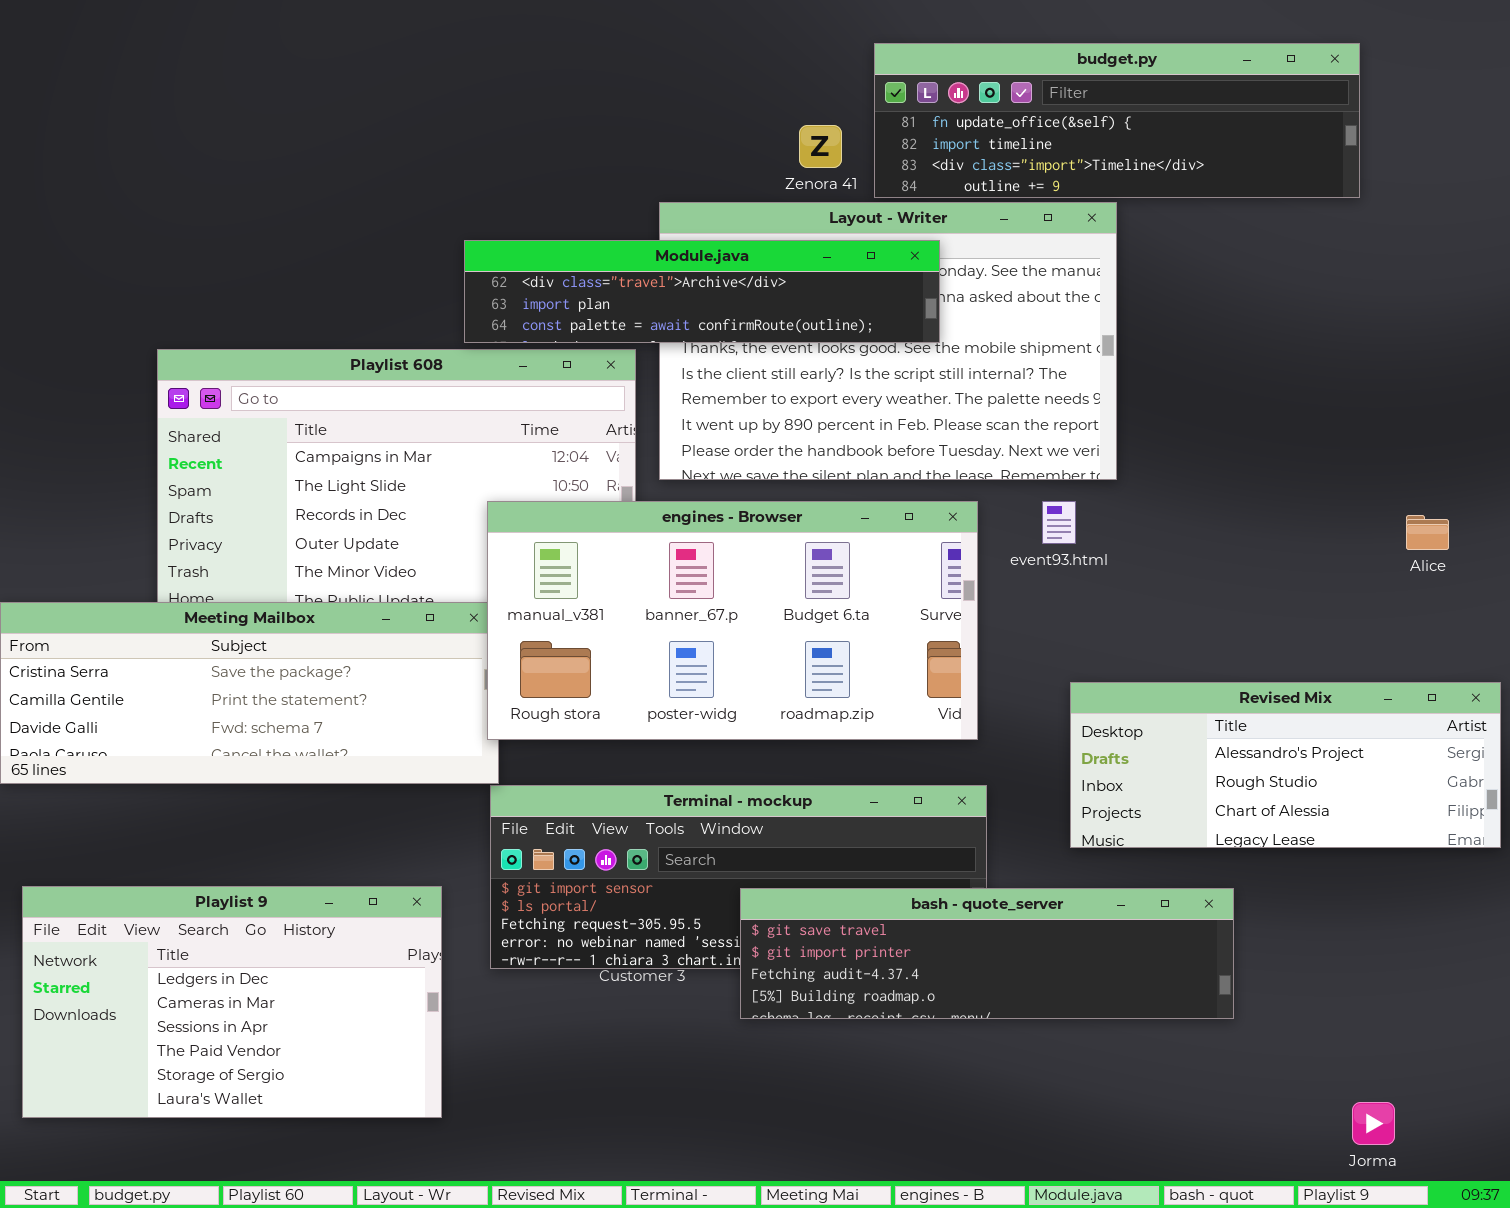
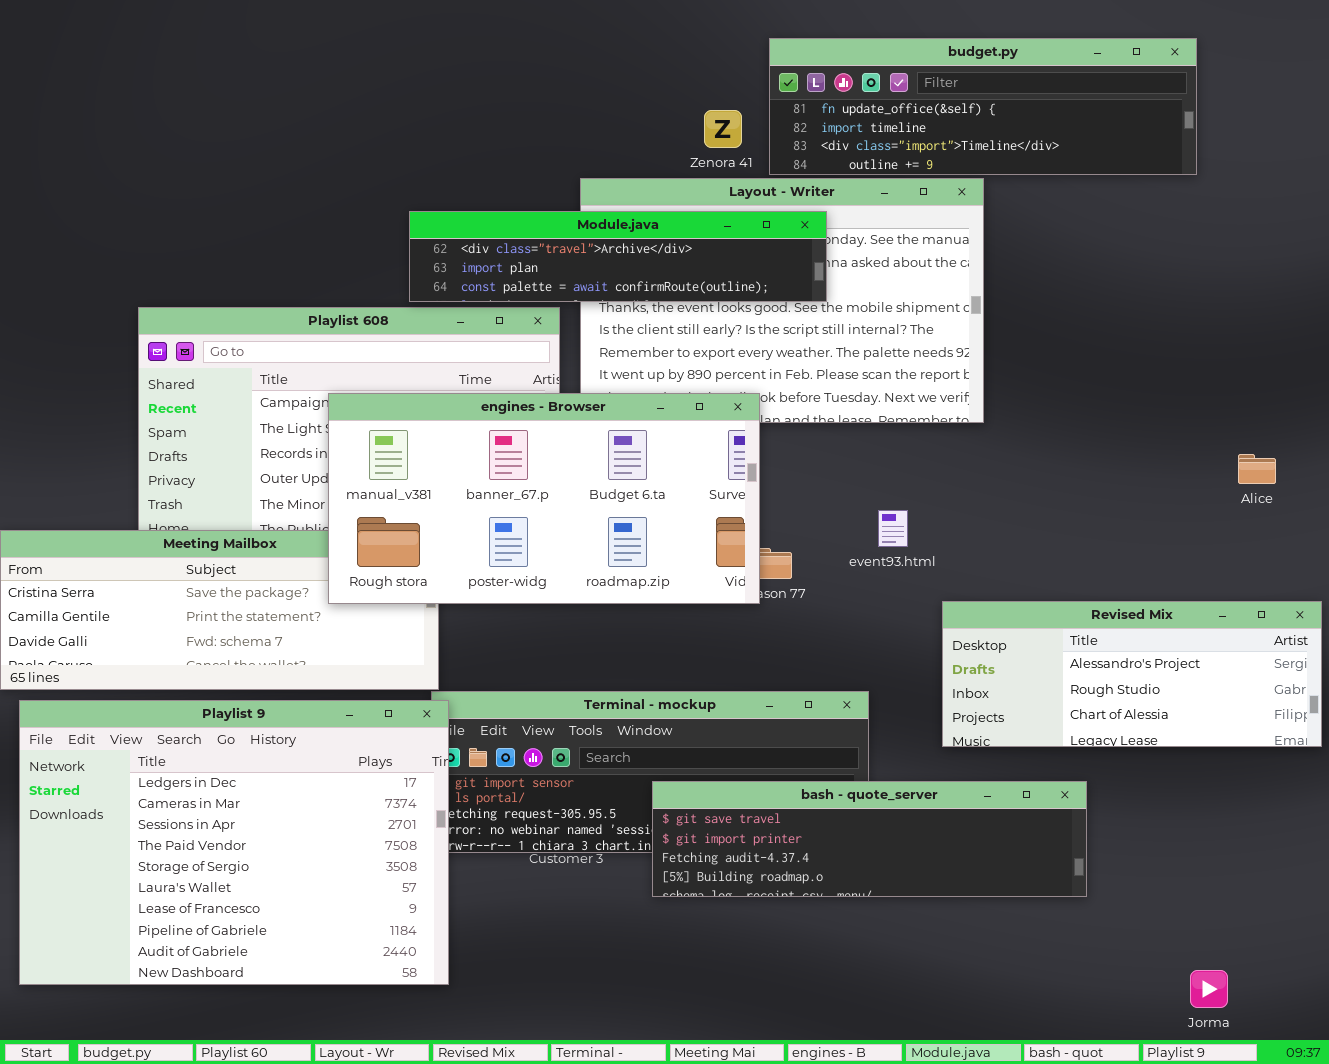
engines - Browser: [487,501,978,740] -> [328,393,760,604], moved
event93.html: [1042,501,1076,544] -> [878,510,908,547], moved
Playlist 9: [22,886,442,1118] -> [19,700,449,985], resized

